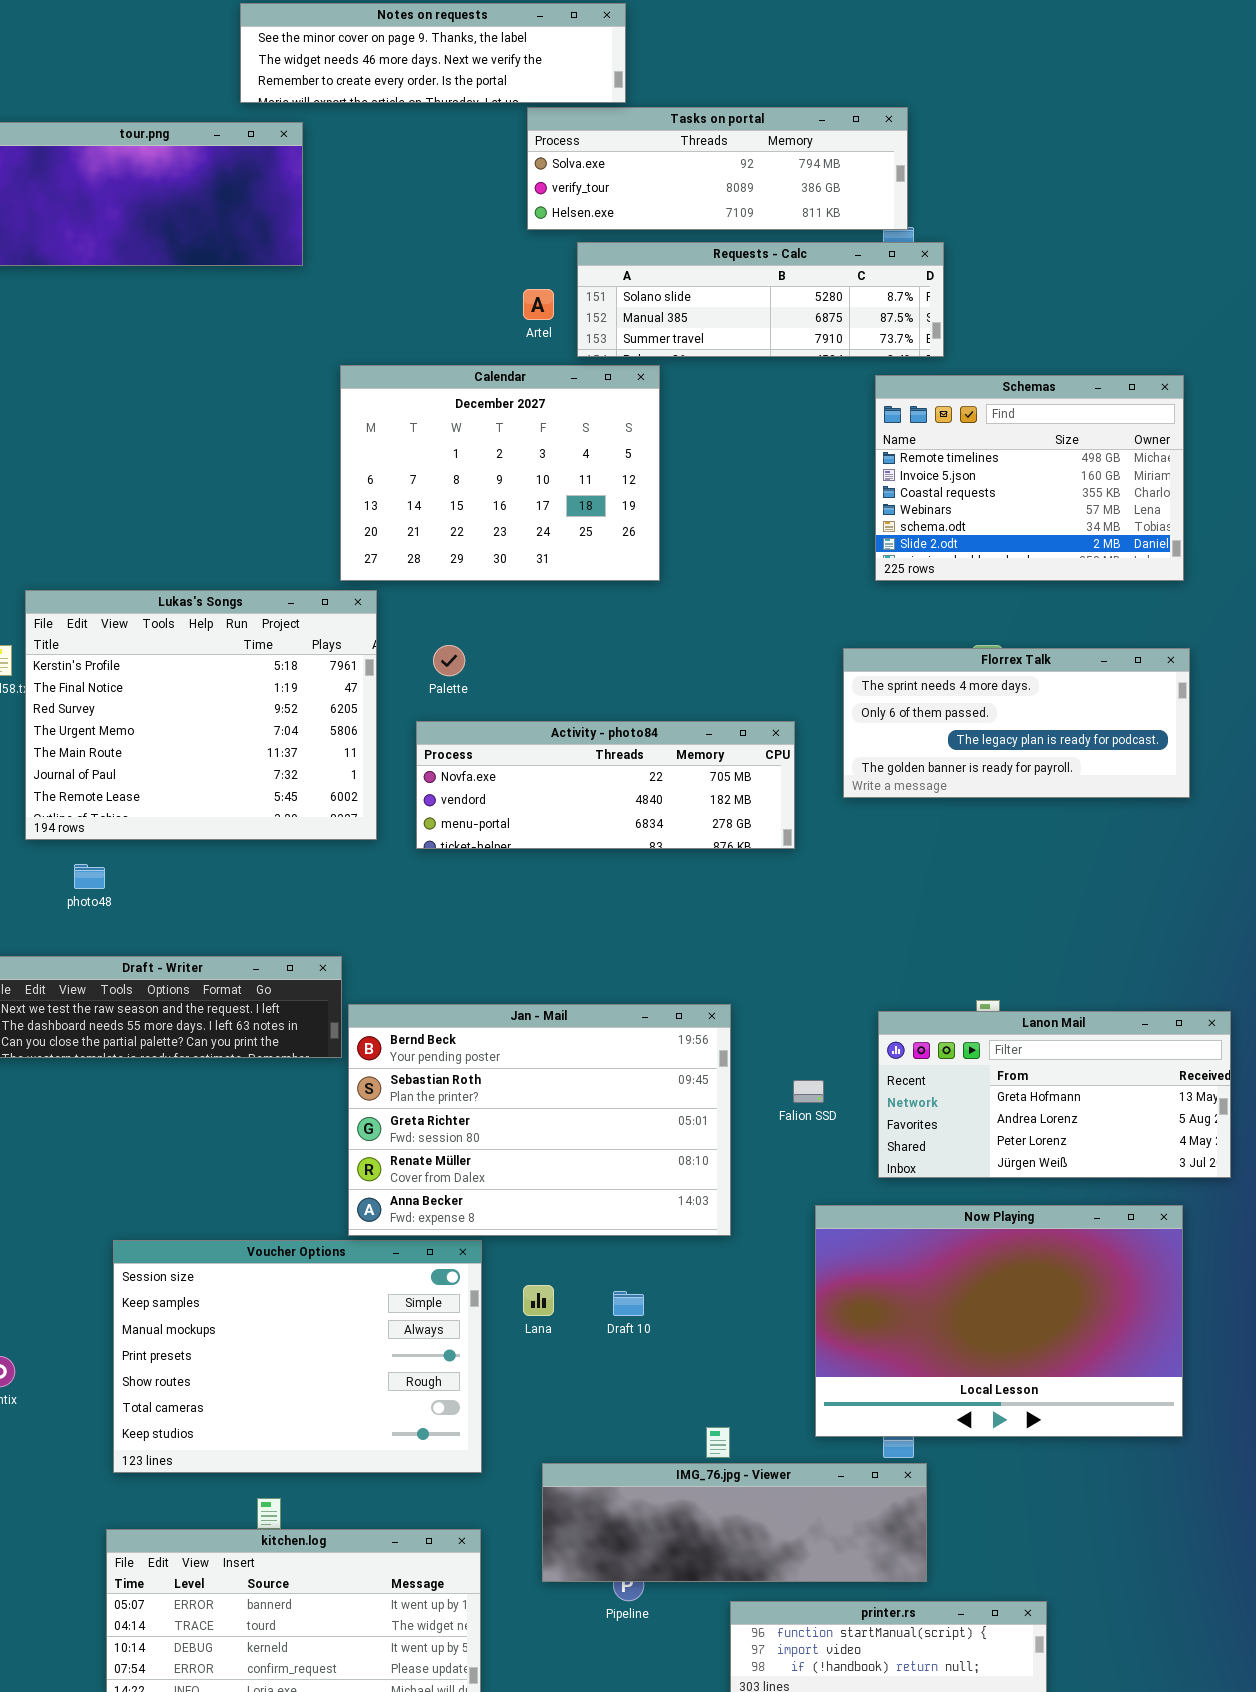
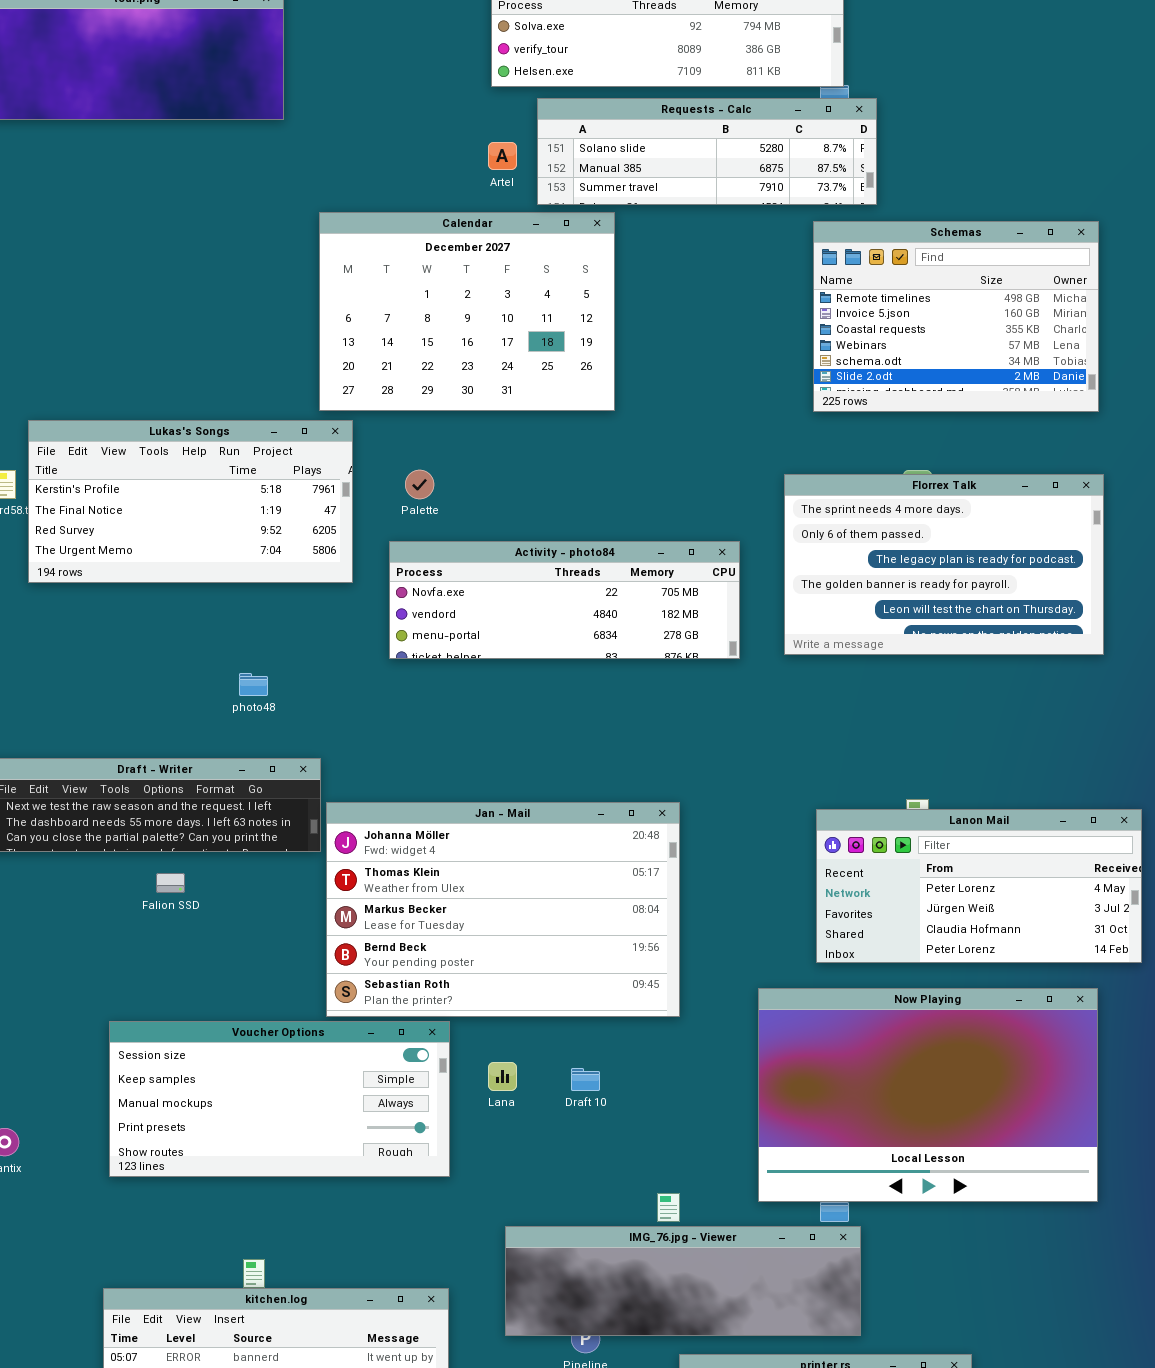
Lukas's Songs: [25,590,377,840] -> [28,420,353,583], resized
Florrex Talk: [843,648,1190,798] -> [784,474,1104,655], resized
photo48: [74,864,105,889] -> [239,673,268,696], moved
Jan - Mail: [348,1004,731,1236] -> [326,802,680,1017], scrolled up 3 rows
Lanon Mail: [878,1011,1231,1178] -> [816,809,1142,963], scrolled down 2 rows
Falion SSD: [793,1080,824,1103] -> [156,873,185,893], moved
Voucher Options: [113,1240,482,1473] -> [109,1021,450,1177], resized

